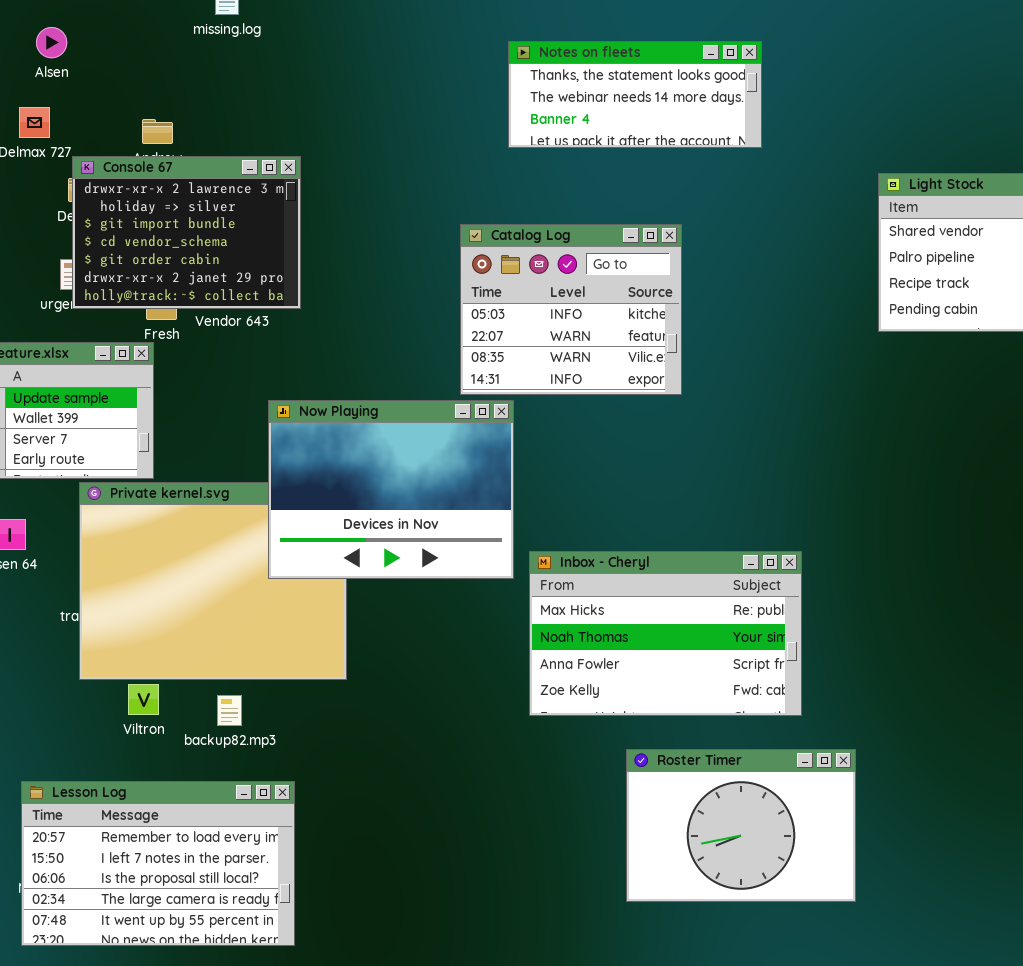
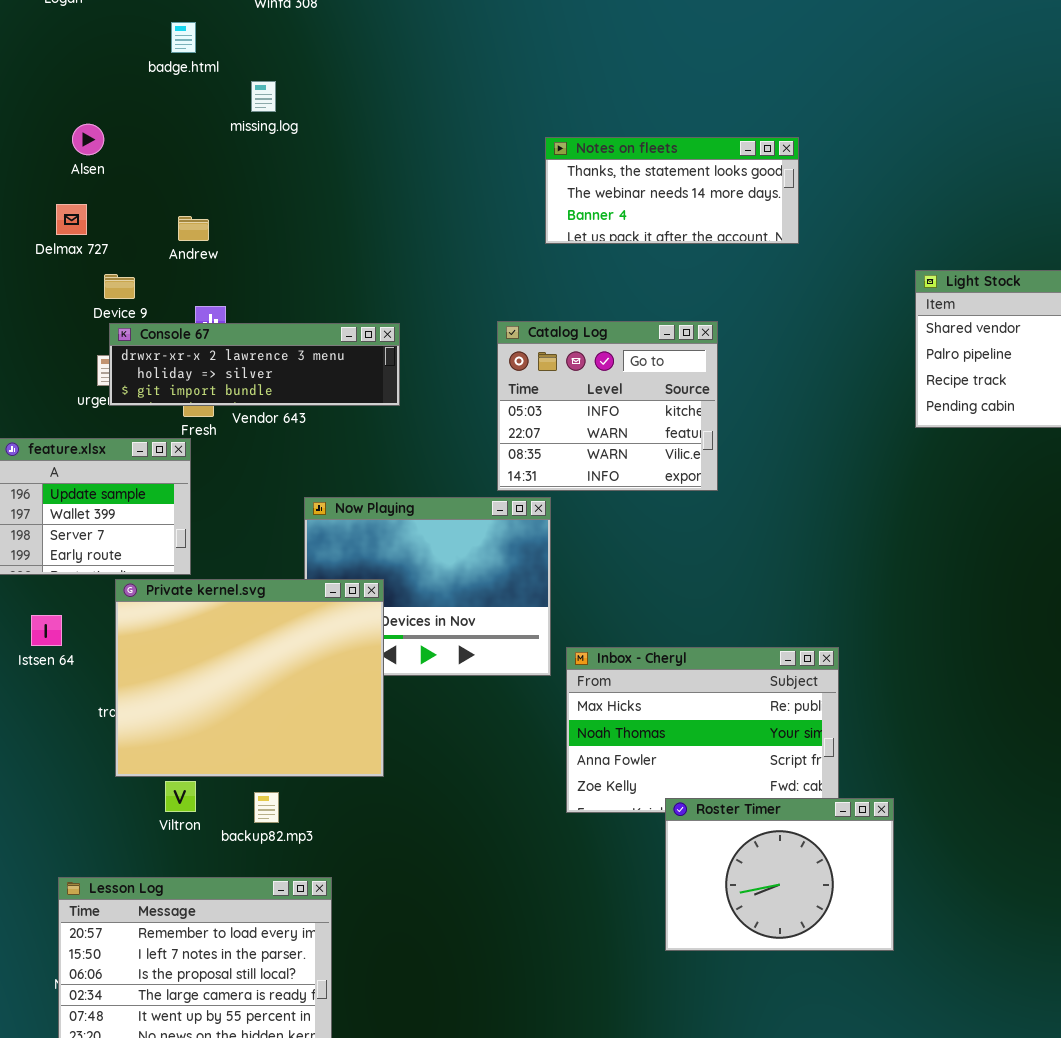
Console 67: [72,156,301,309] -> [109,323,400,406], resized
Private kernel.svg: [79,482,347,680] -> [115,579,384,777], raised
Roster Timer: [626,749,856,902] -> [665,798,894,951], moved

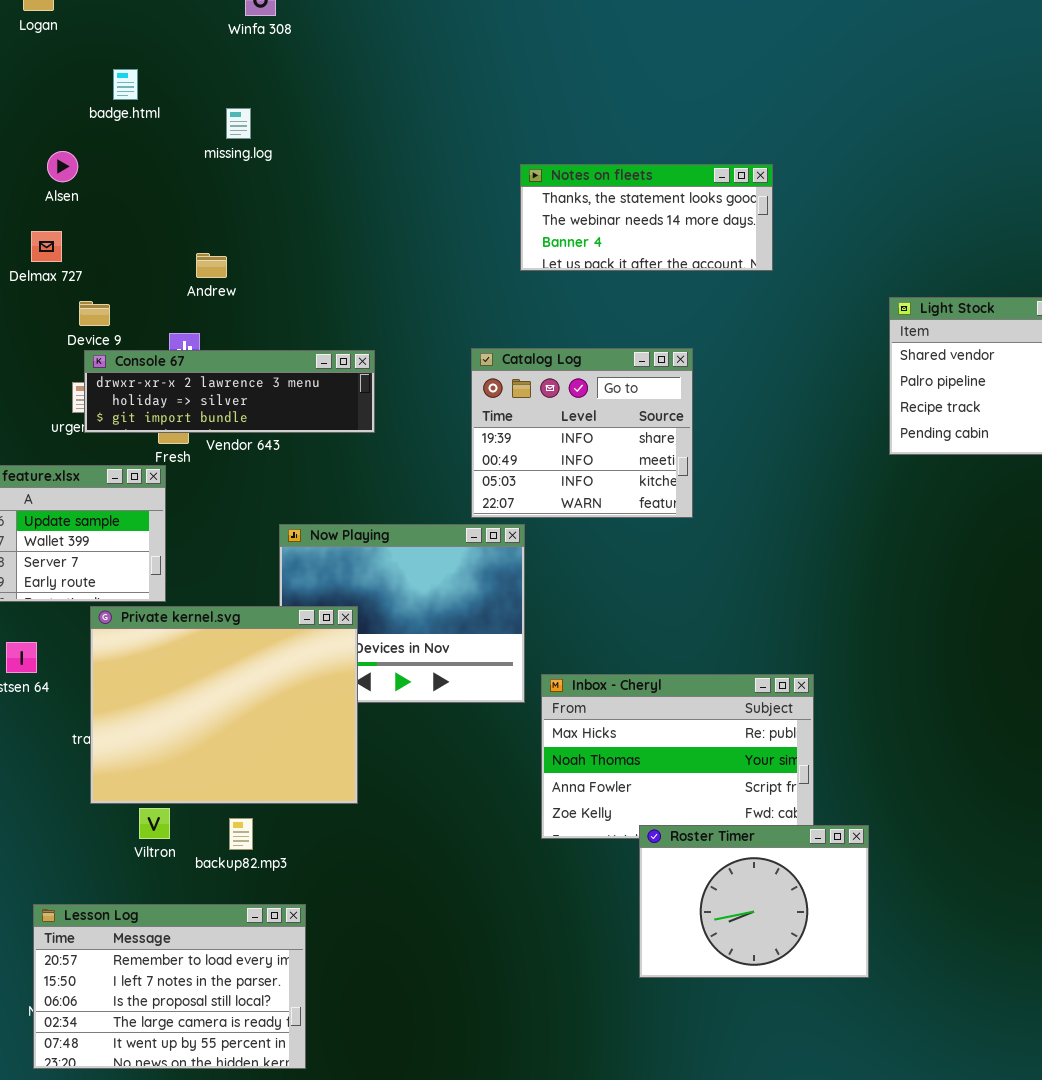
badge.html: [171,22,196,53] -> [113,69,138,100], moved
Andrew: [178,216,209,241] -> [196,253,227,278], moved
Catalog Log: [497,321,718,491] -> [471,348,693,518], scrolled up 2 rows

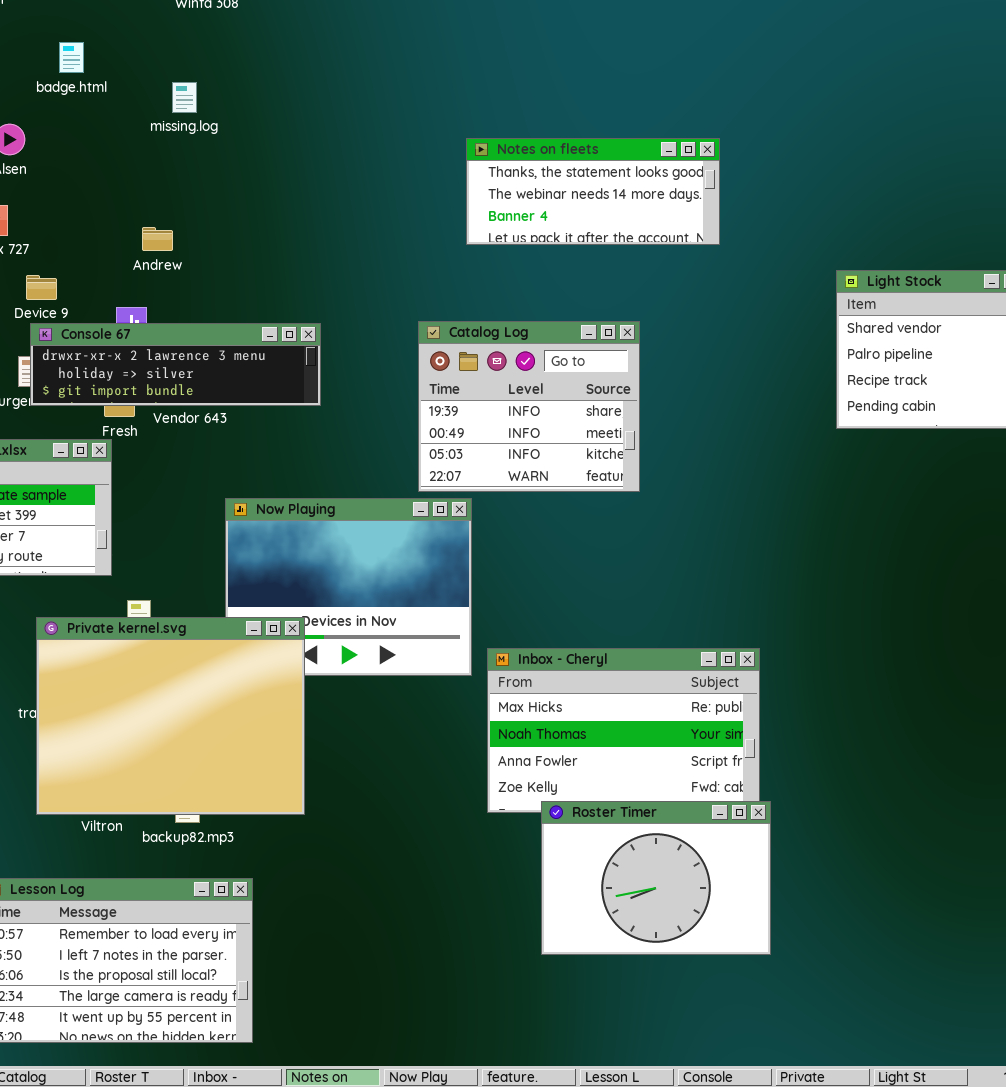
Private kernel.svg: [90,606,358,804] -> [36,617,305,815], moved
Roster Timer: [639,825,869,978] -> [541,801,771,955], moved

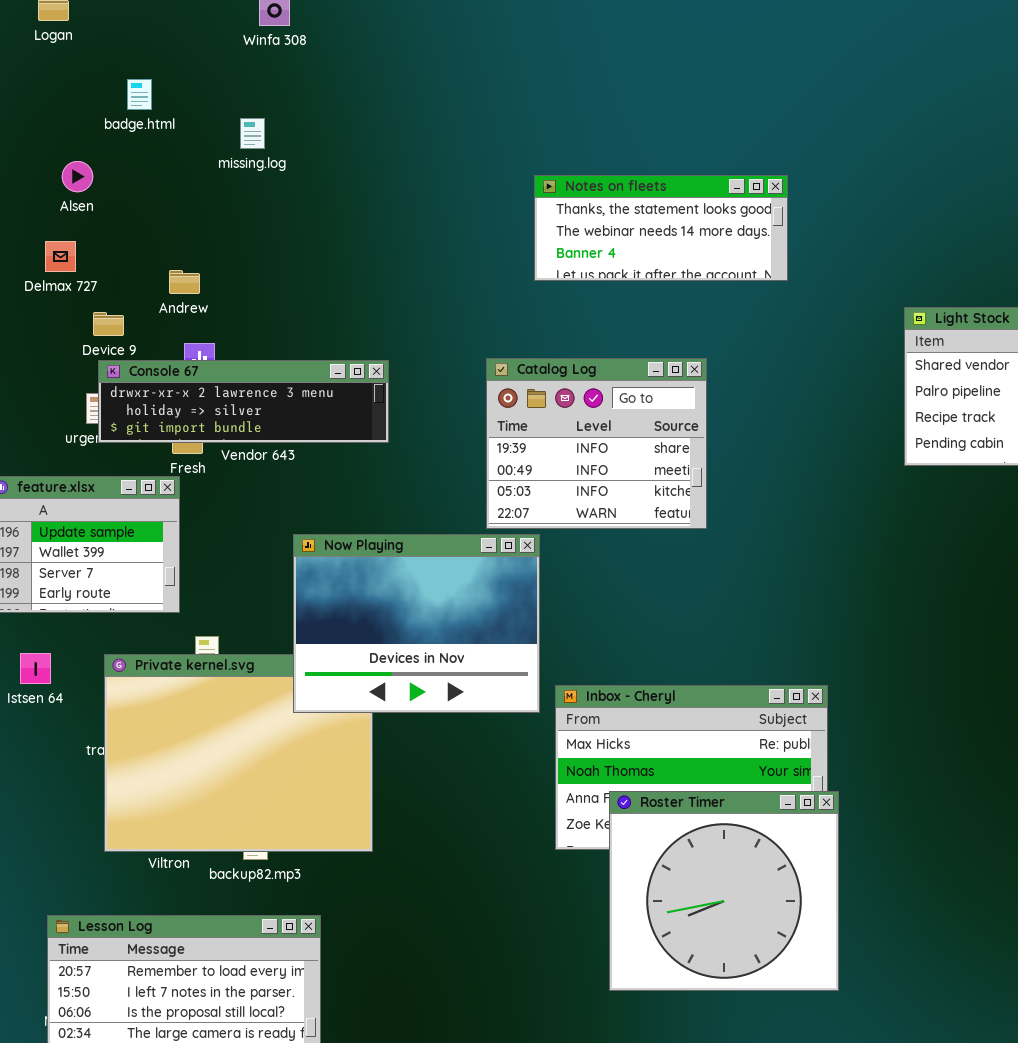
Andrew: [142,227,173,251] -> [169,270,200,294], moved
Now Playing: [225,498,472,676] -> [293,534,540,713], raised
Roster Timer: [541,801,771,955] -> [609,791,839,991], resized

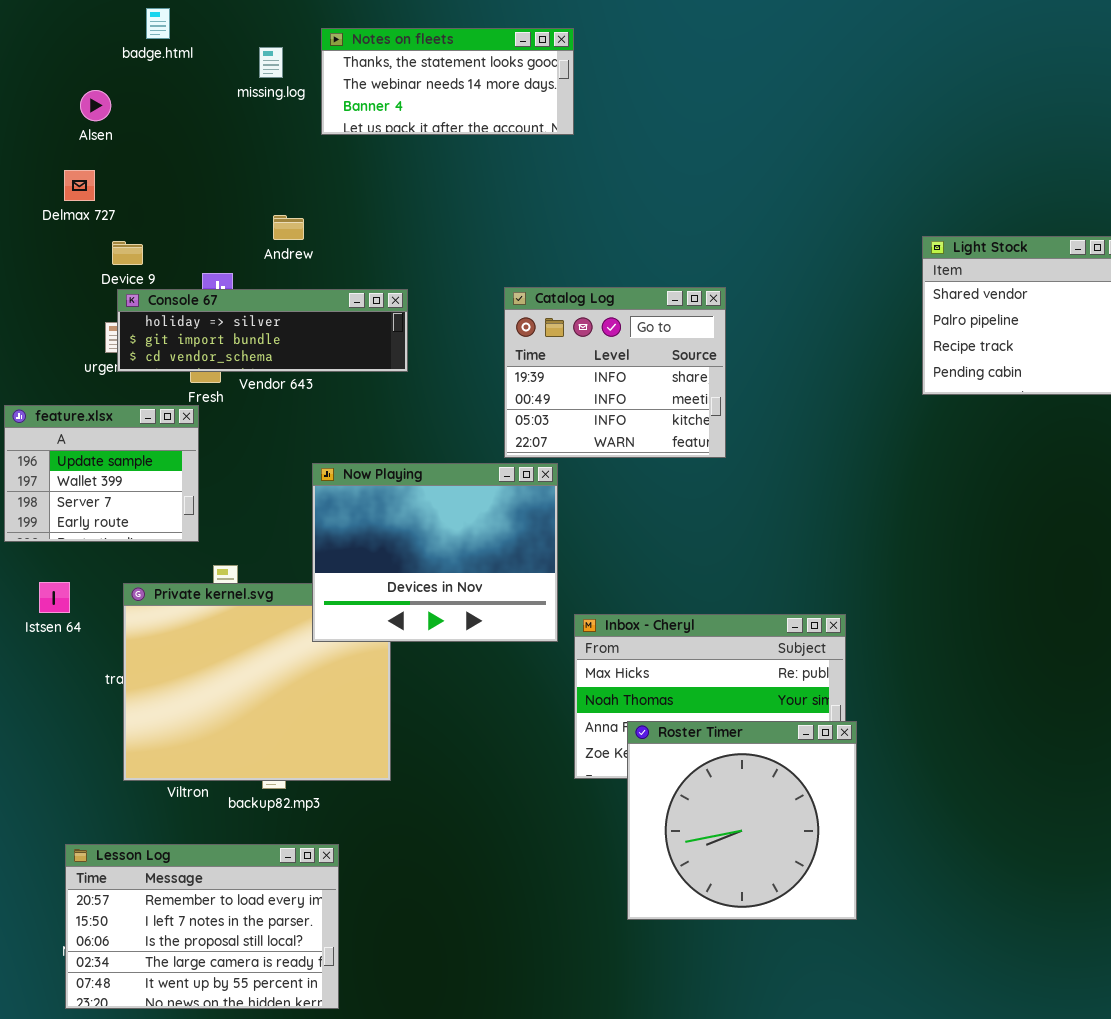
Notes on fleets: [534,175,788,281] -> [321,28,574,135], moved
Andrew: [169,270,200,294] -> [273,215,304,240], moved
Console 67: [98,360,389,443] -> [117,289,408,372], scrolled down 1 row

